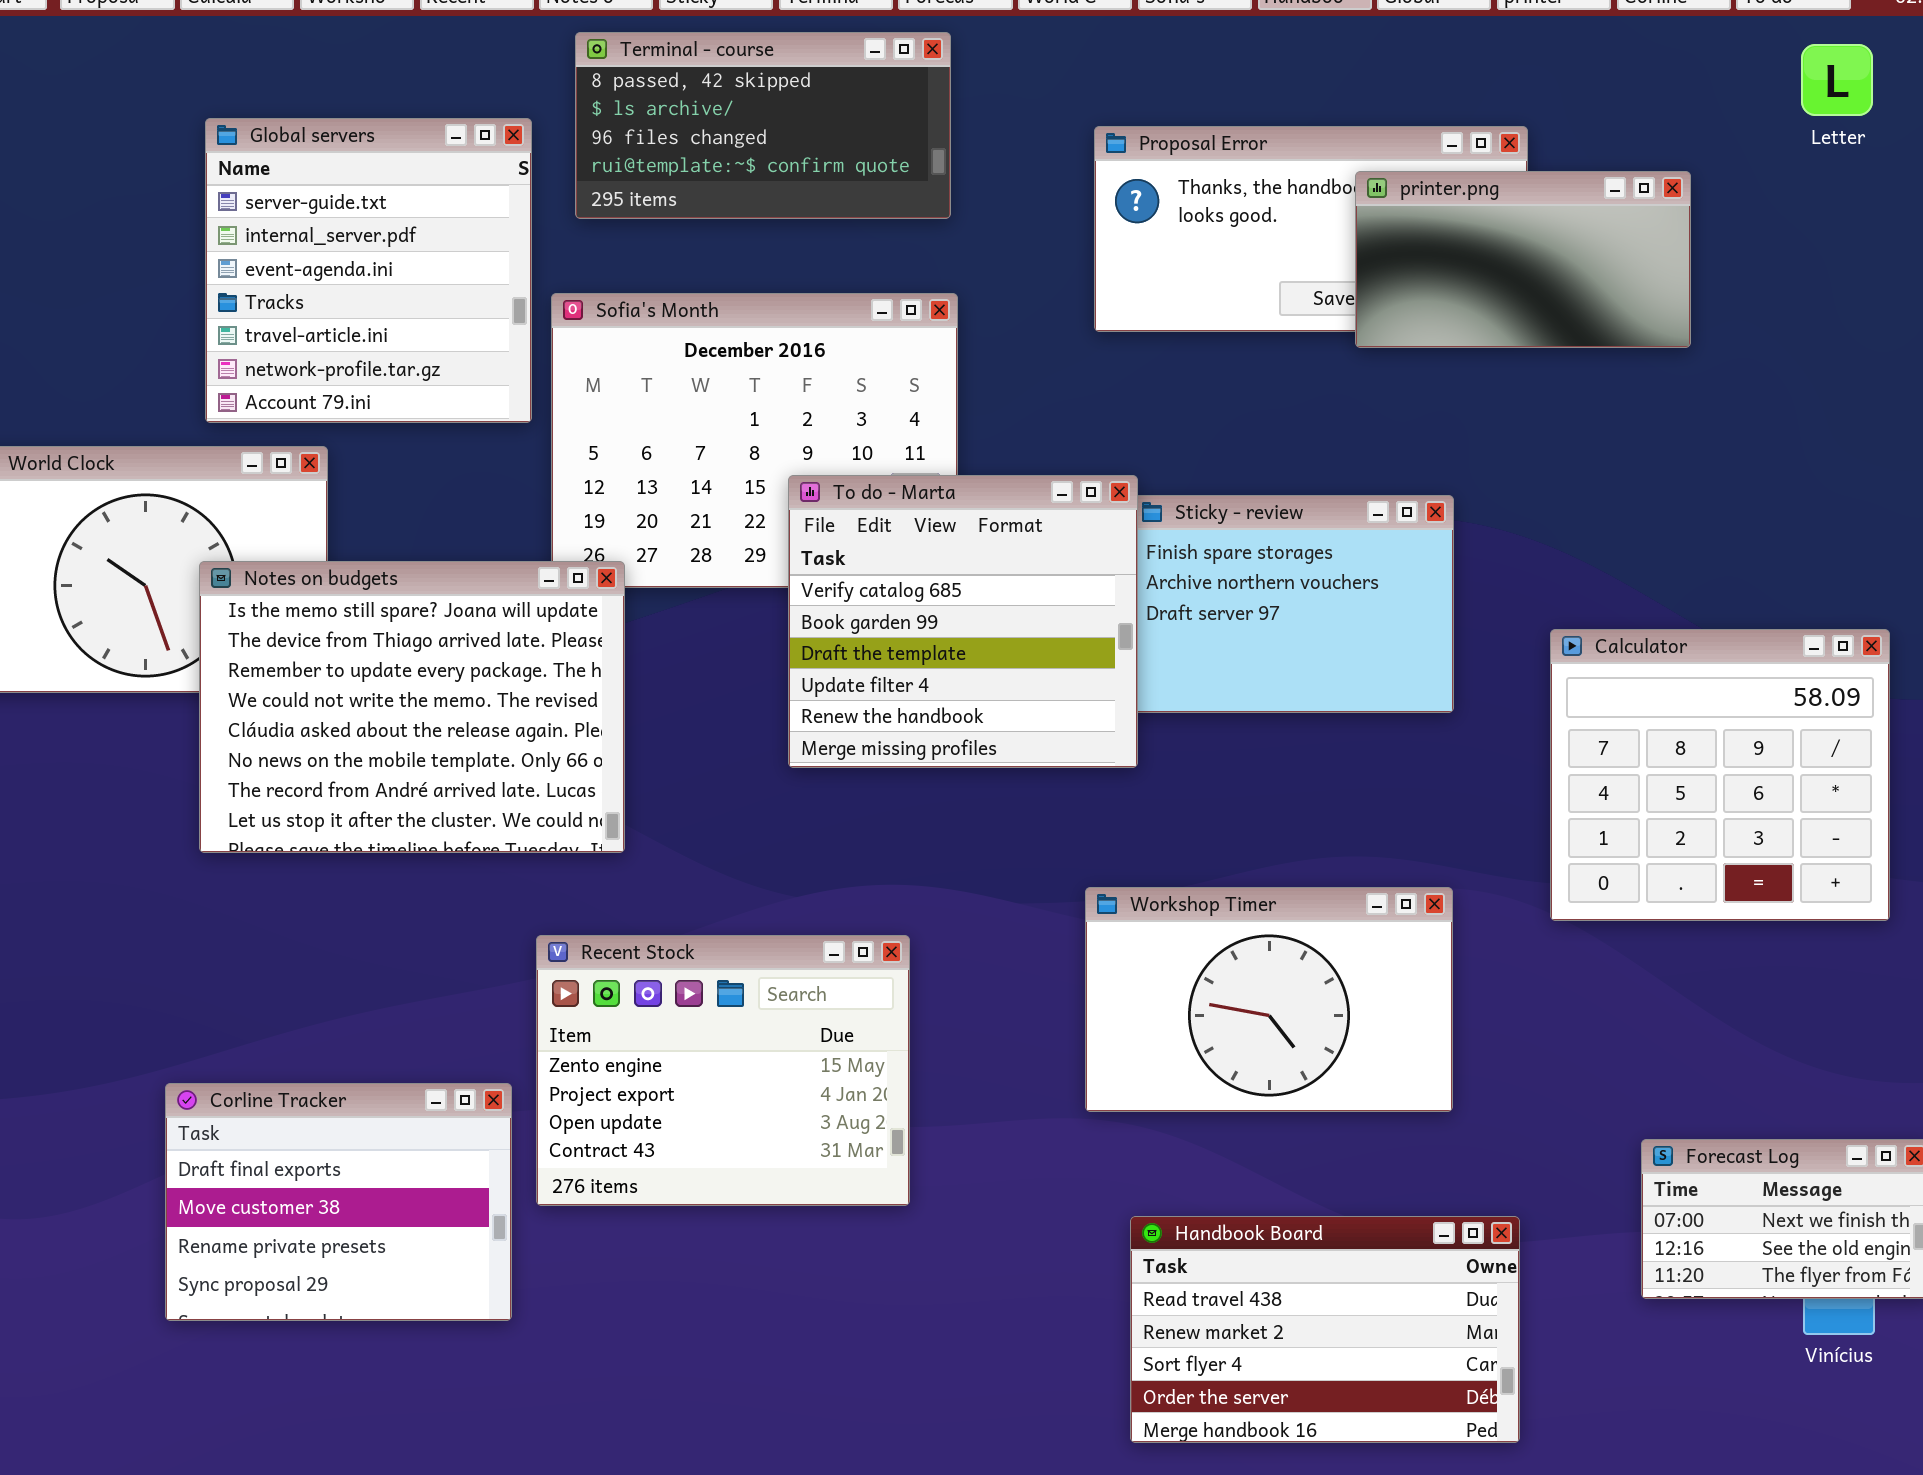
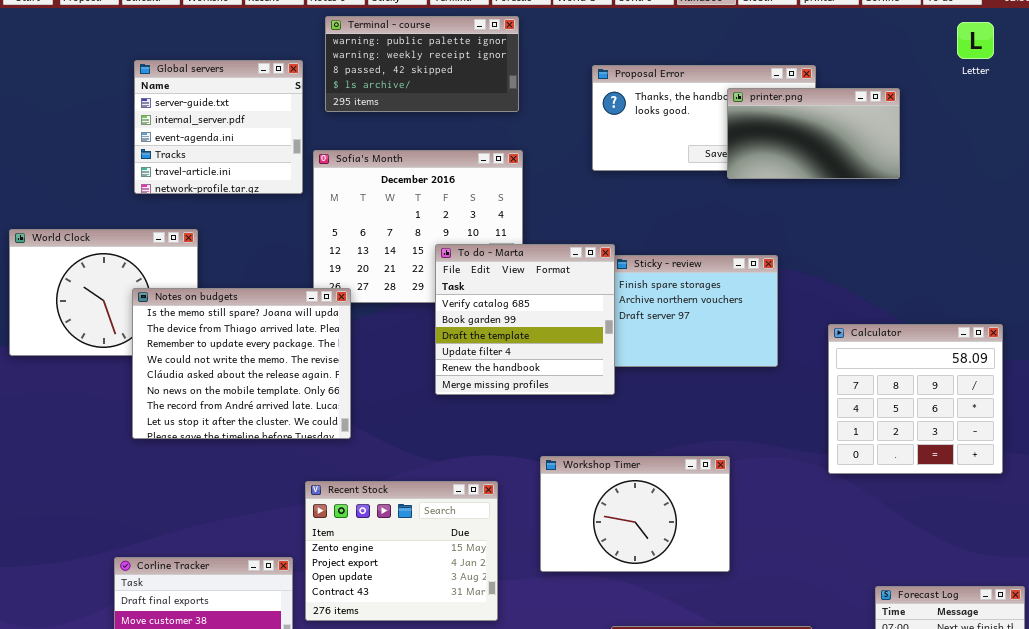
Terminal - course: [575,32,951,219] -> [325,16,519,112], scrolled up 2 rows
Global servers: [205,118,532,423] -> [134,60,303,194], resized
Workshop Timer: [1085,887,1453,1112] -> [540,456,730,572], moved

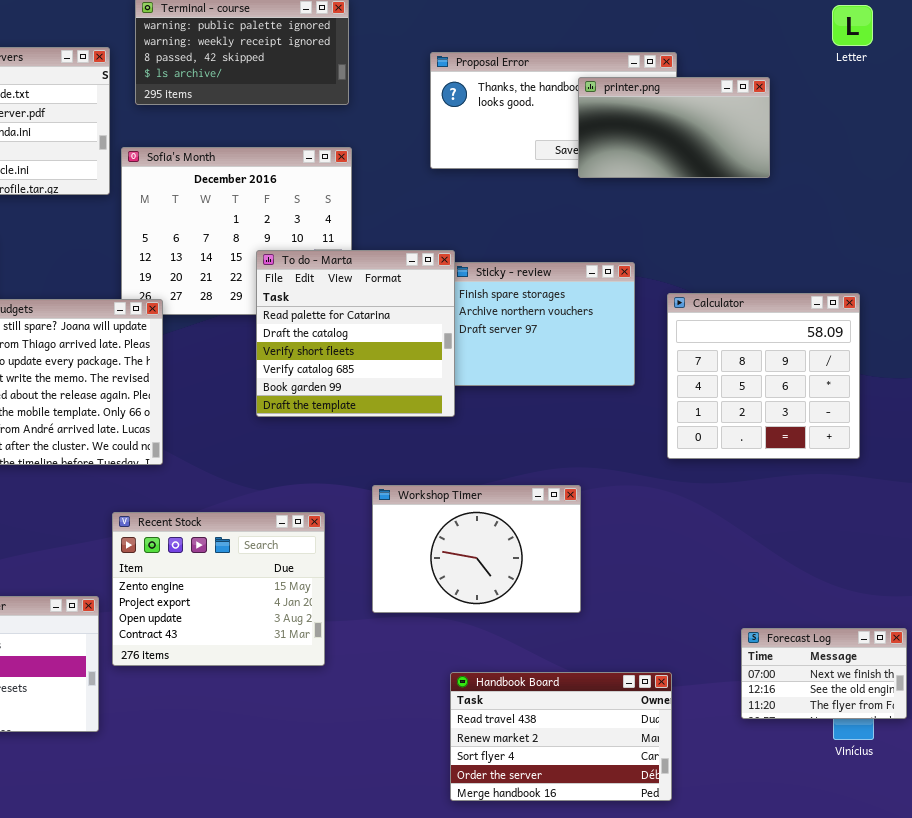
To do - Marta: [435,244,615,395] -> [256,250,455,417], scrolled up 3 rows
Calculator: [828,324,1003,474] -> [667,293,860,459], moved

